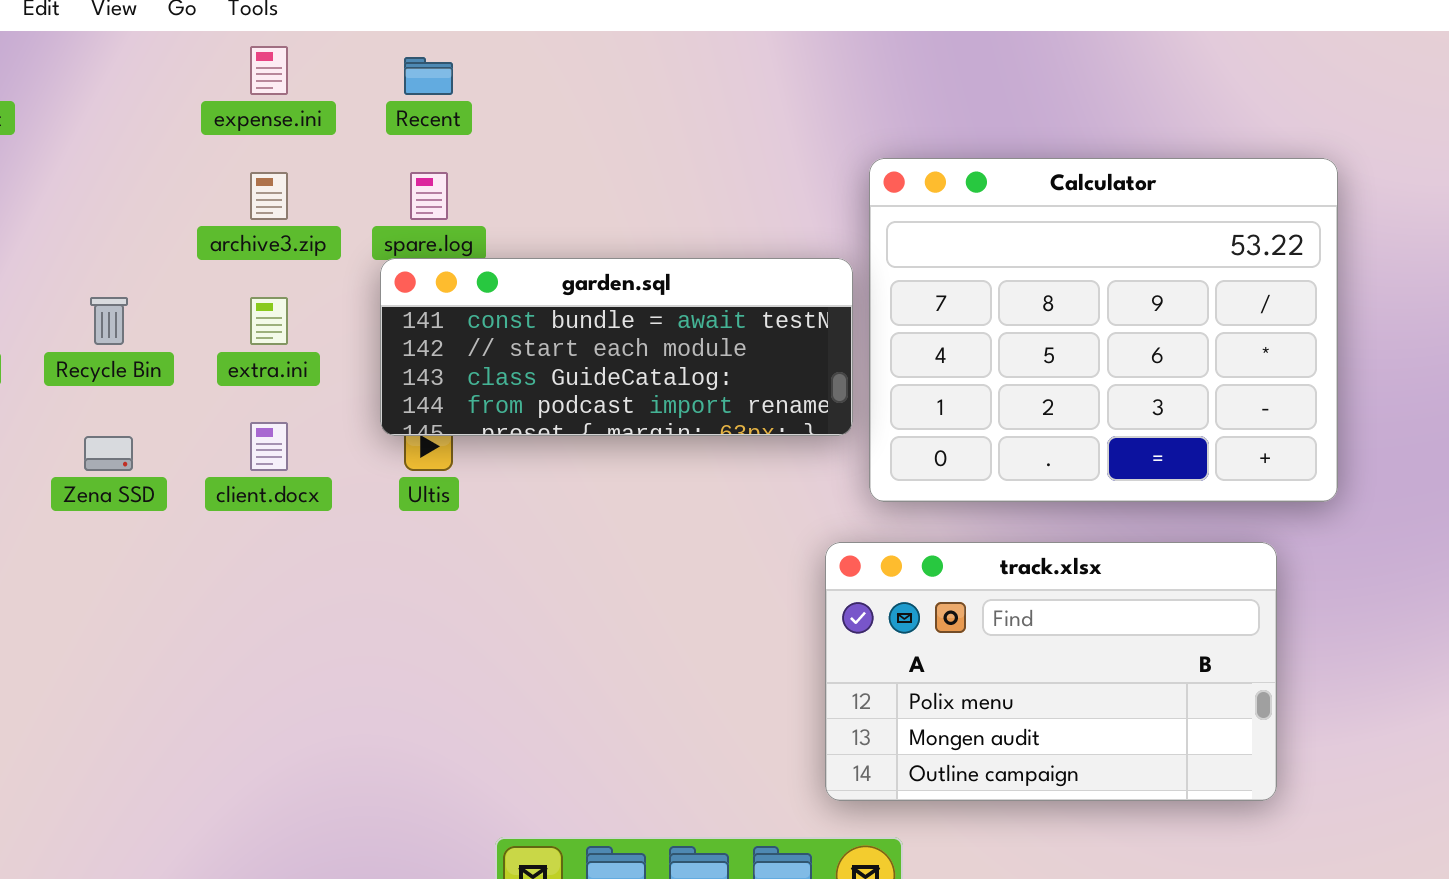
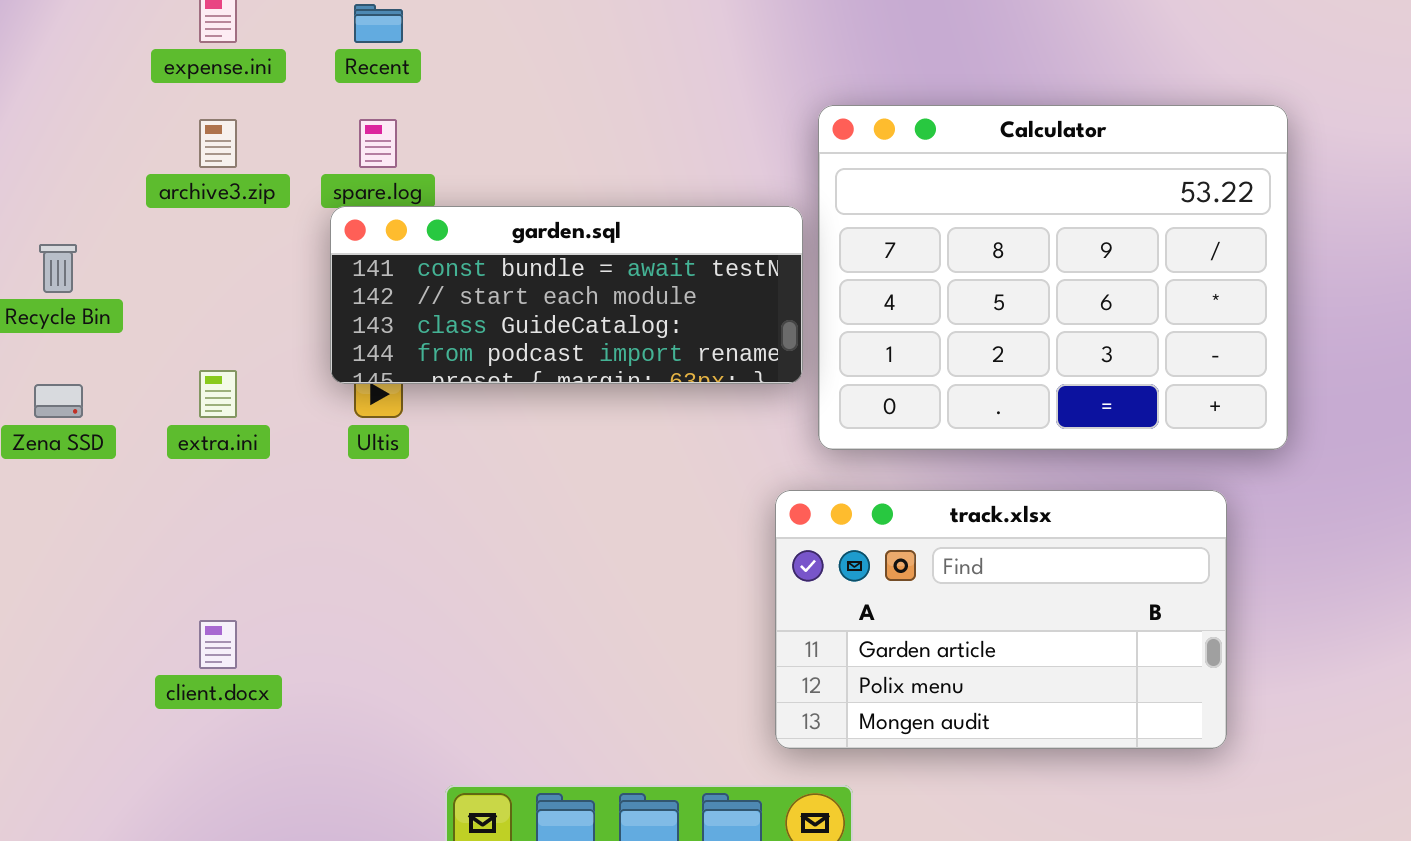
extra.ini: [250,297,288,345] -> [199,370,237,418], moved
client.docx: [250,422,288,471] -> [199,620,237,669], moved
track.xlsx: [825,542,1277,801] -> [775,490,1227,749], scrolled up 1 row

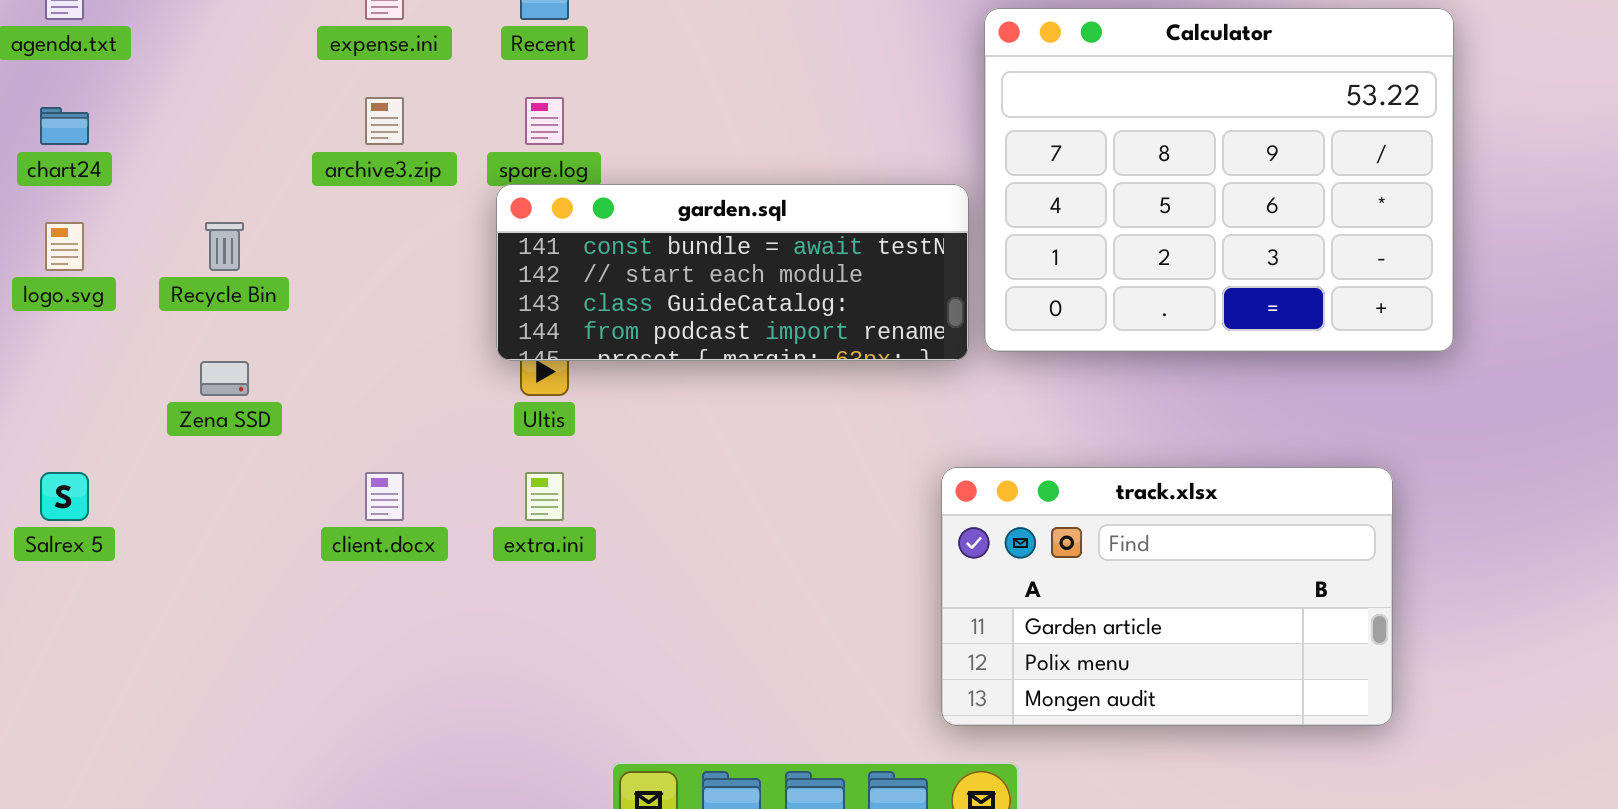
Calculator: [818,105,1288,450] -> [984,8,1454,352], moved
extra.ini: [199,370,237,418] -> [525,472,564,521], moved
client.docx: [199,620,237,669] -> [365,472,404,521], moved

